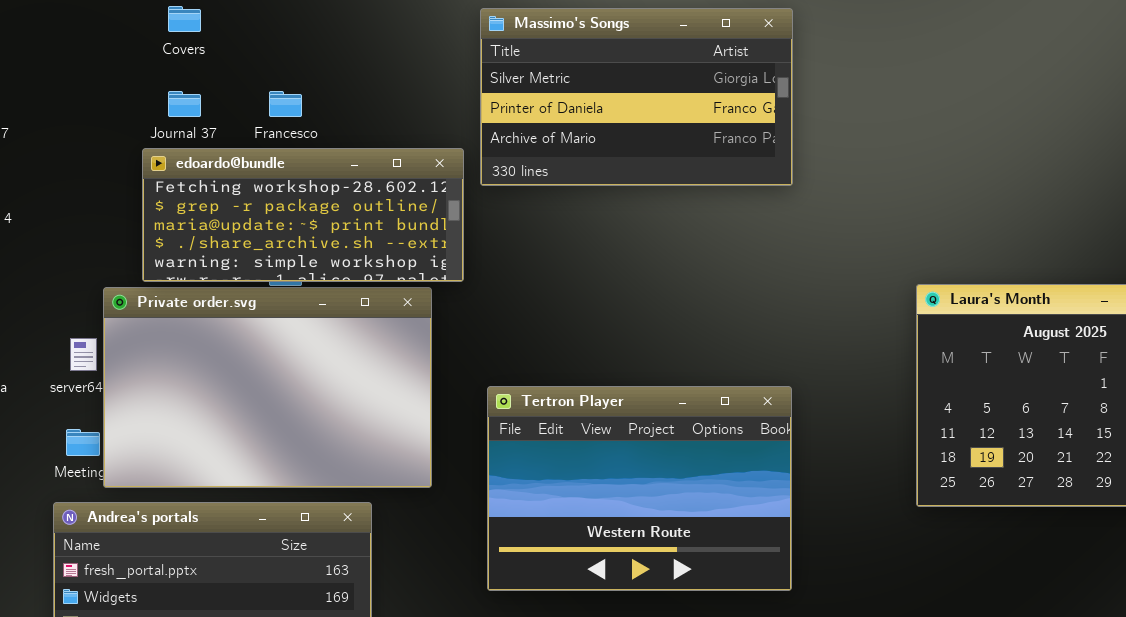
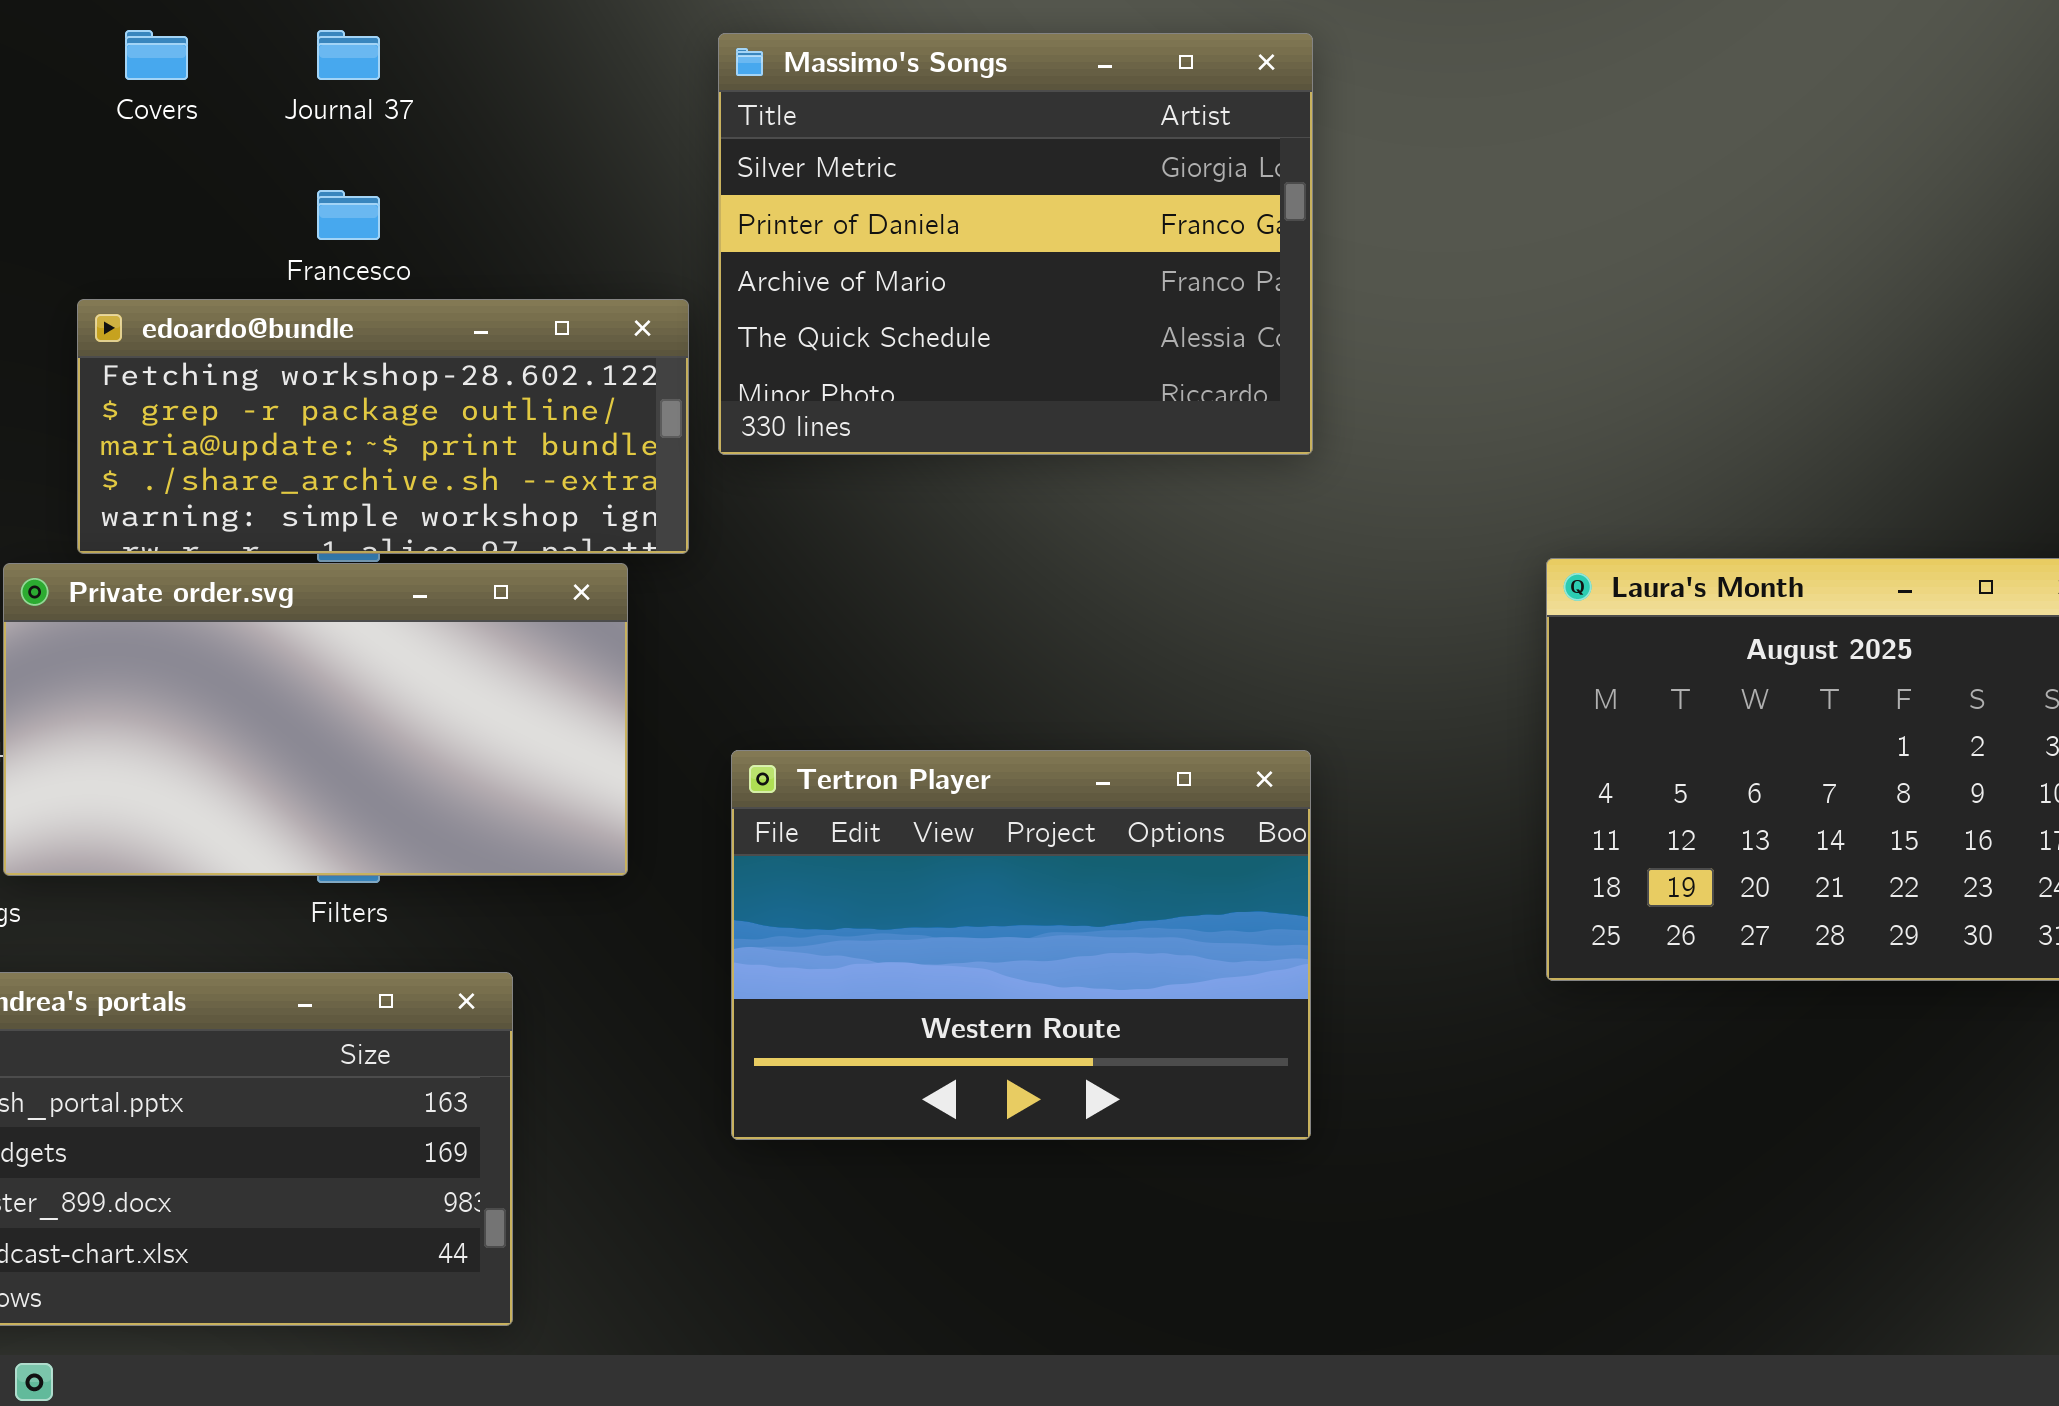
Massimo's Songs: [480,8,793,186] -> [718,33,1313,455], resized
Journal 37: [168,91,201,117] -> [317,30,380,80], moved
Private order.svg: [103,287,432,488] -> [3,563,628,876], resized

